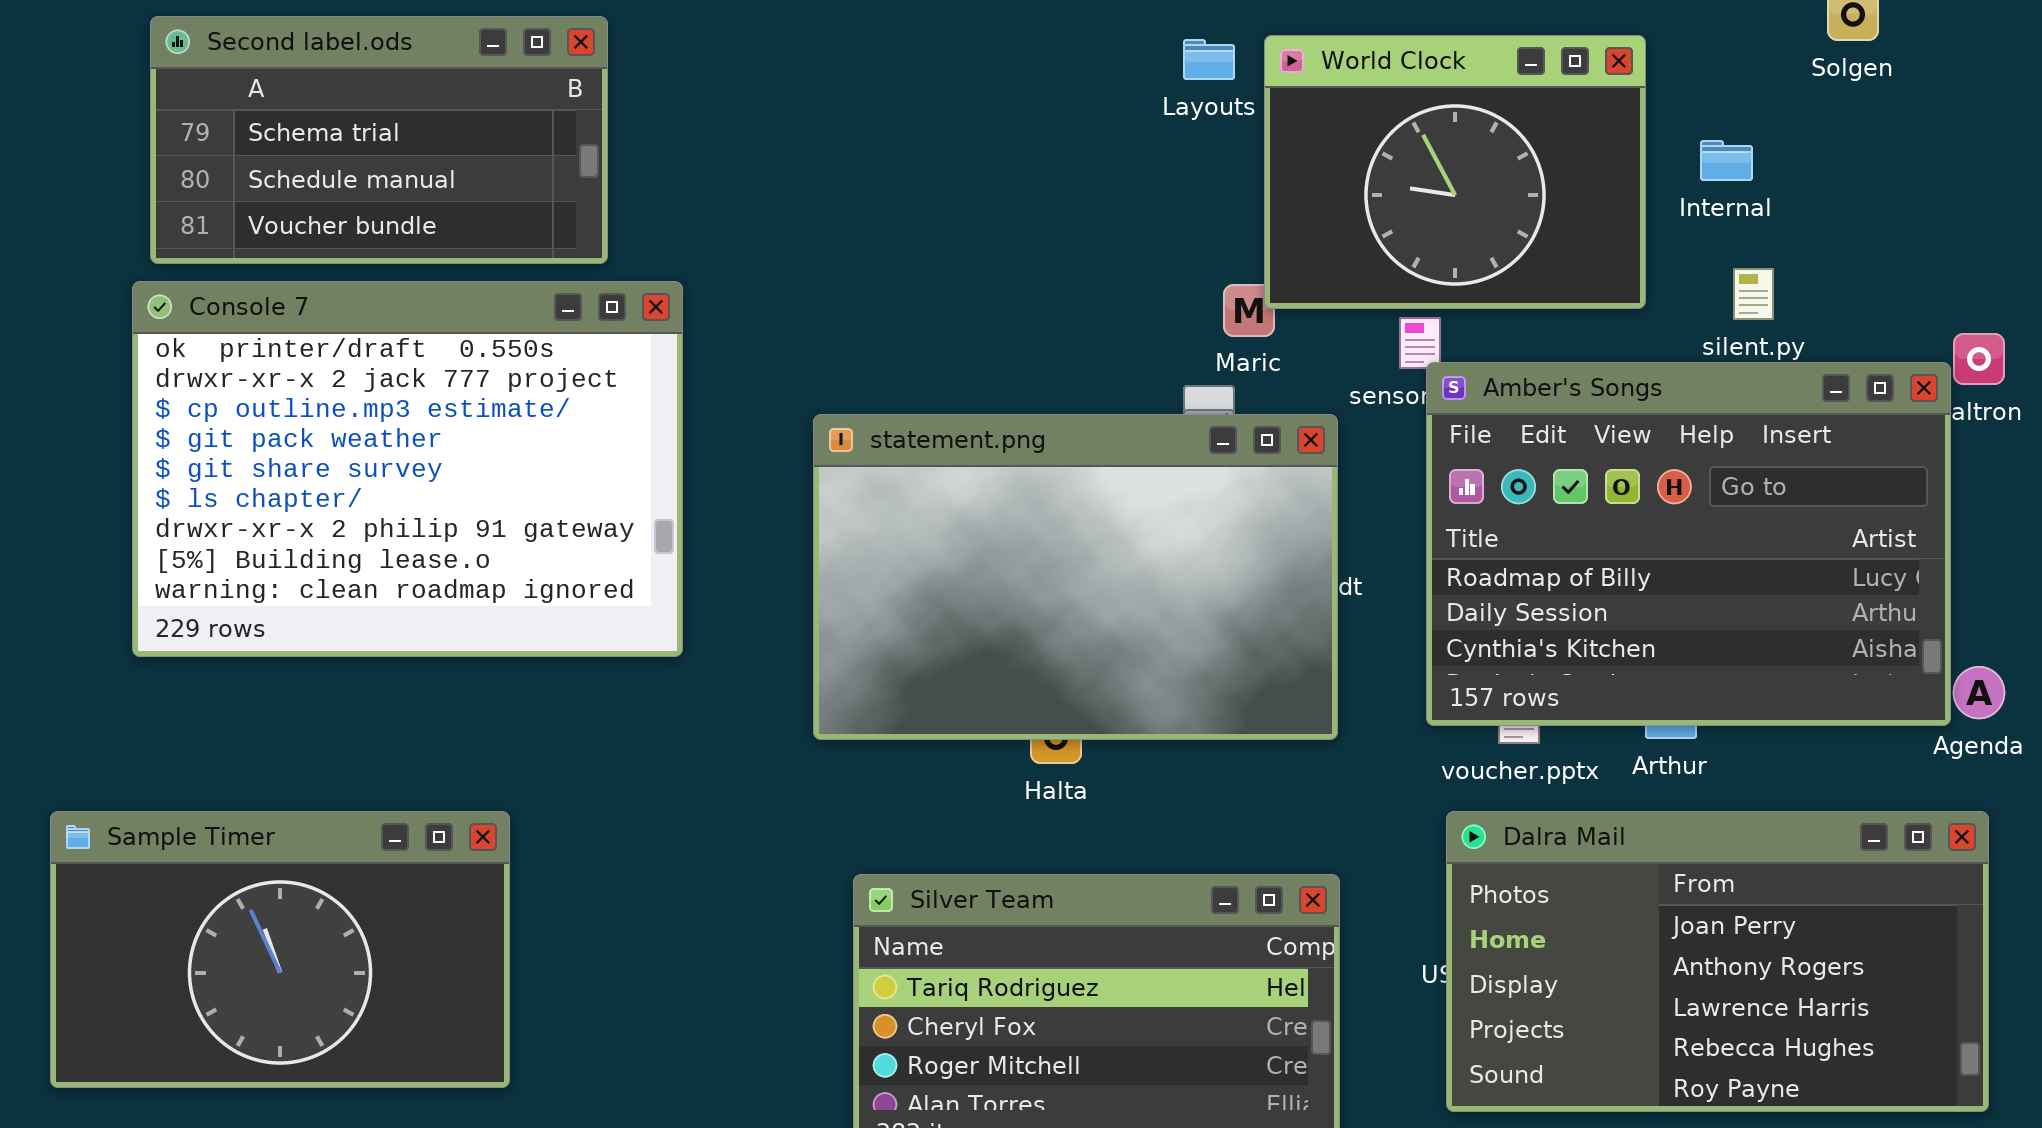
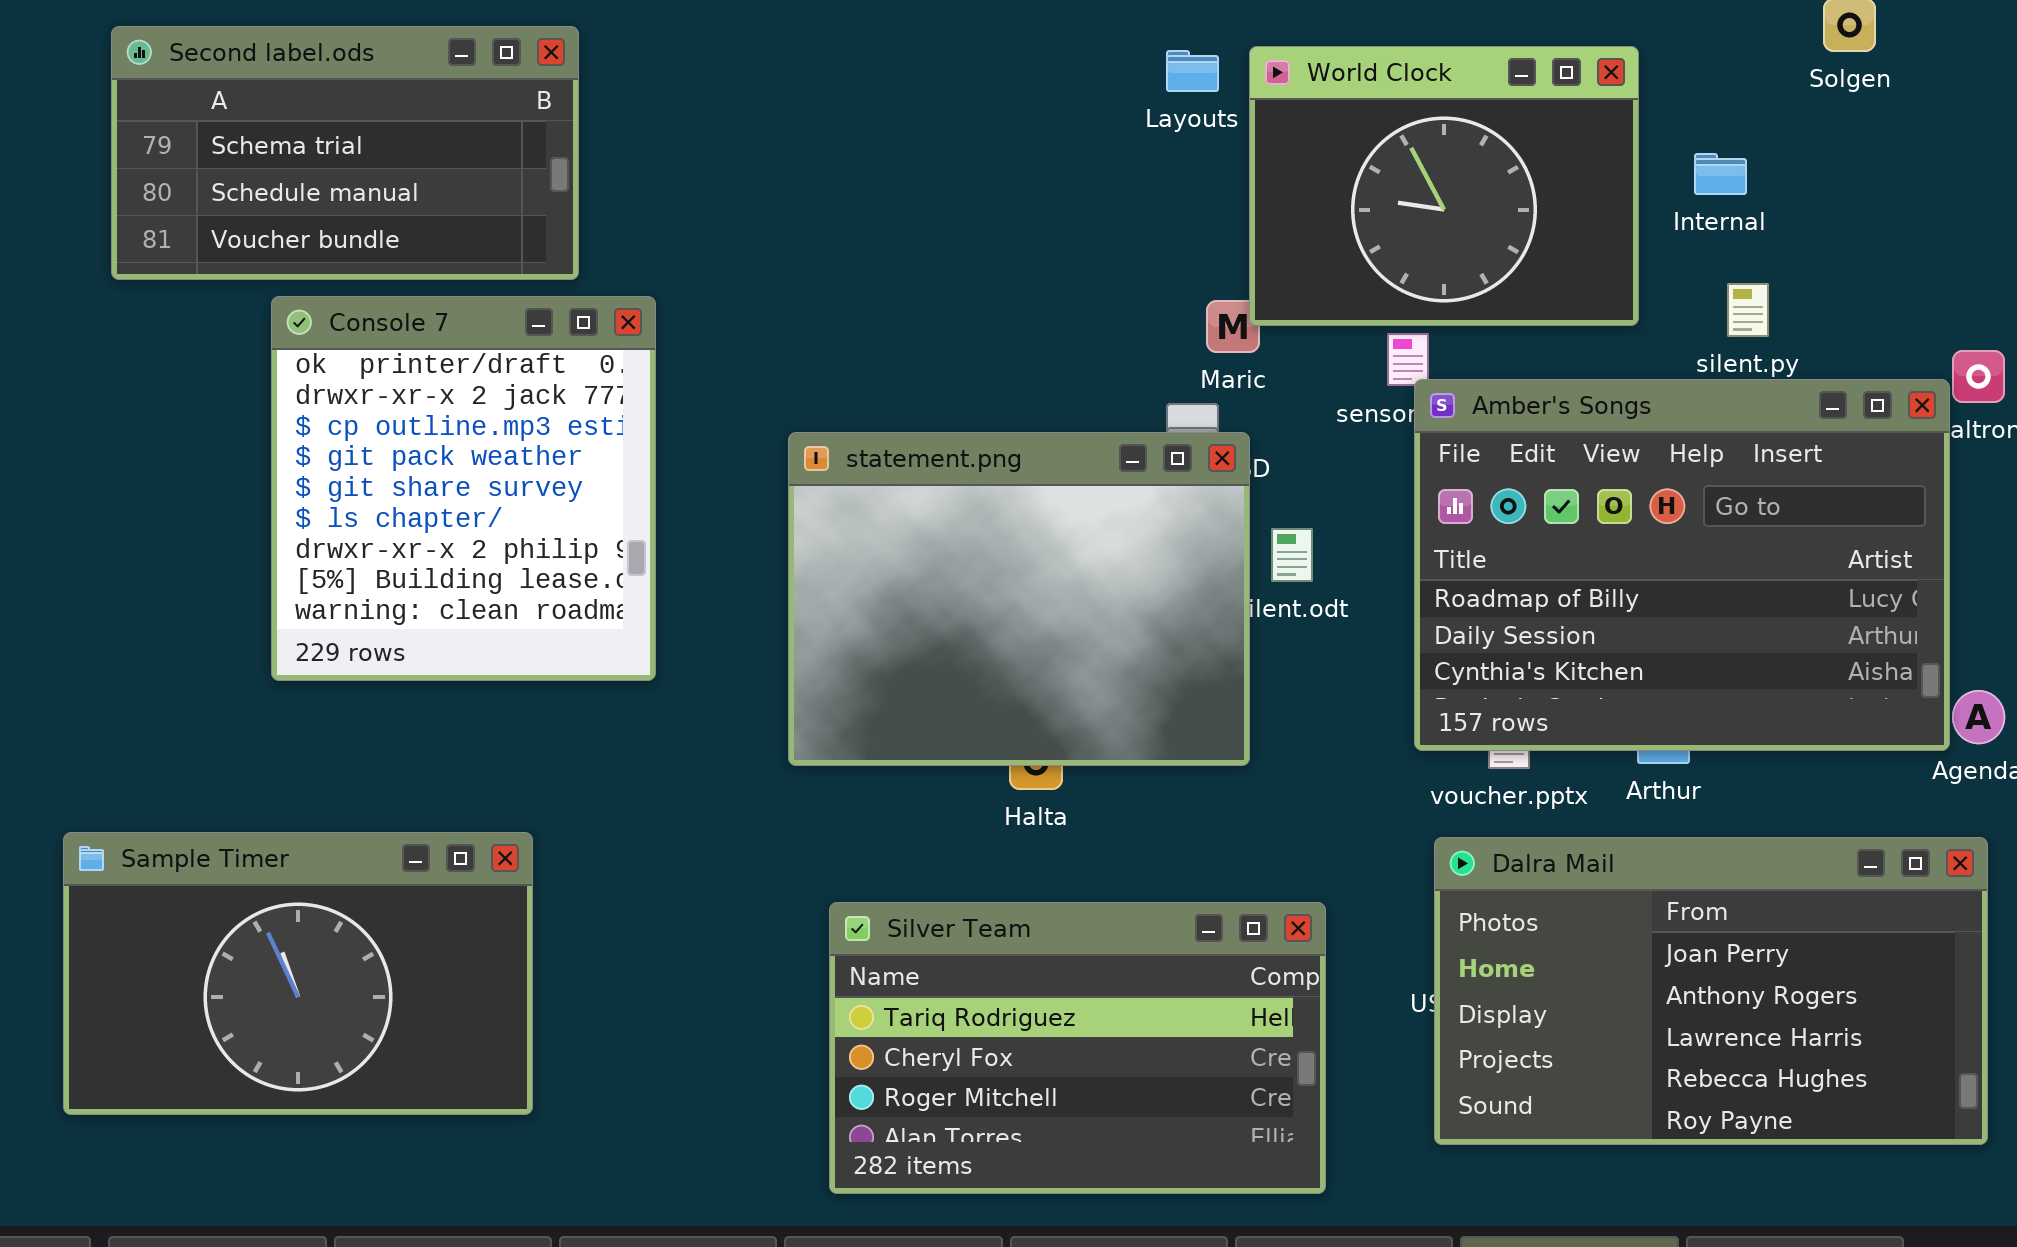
Console 7: [132,281,683,657] -> [271,296,656,681], resized
statement.png: [813,414,1338,740] -> [788,432,1250,766], resized
Sample Timer: [50,811,510,1088] -> [63,832,533,1115], moved

